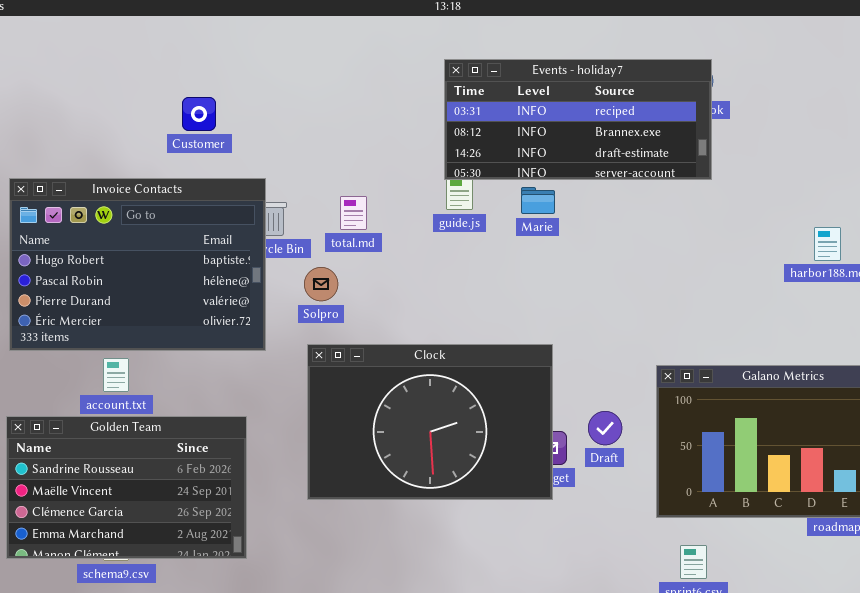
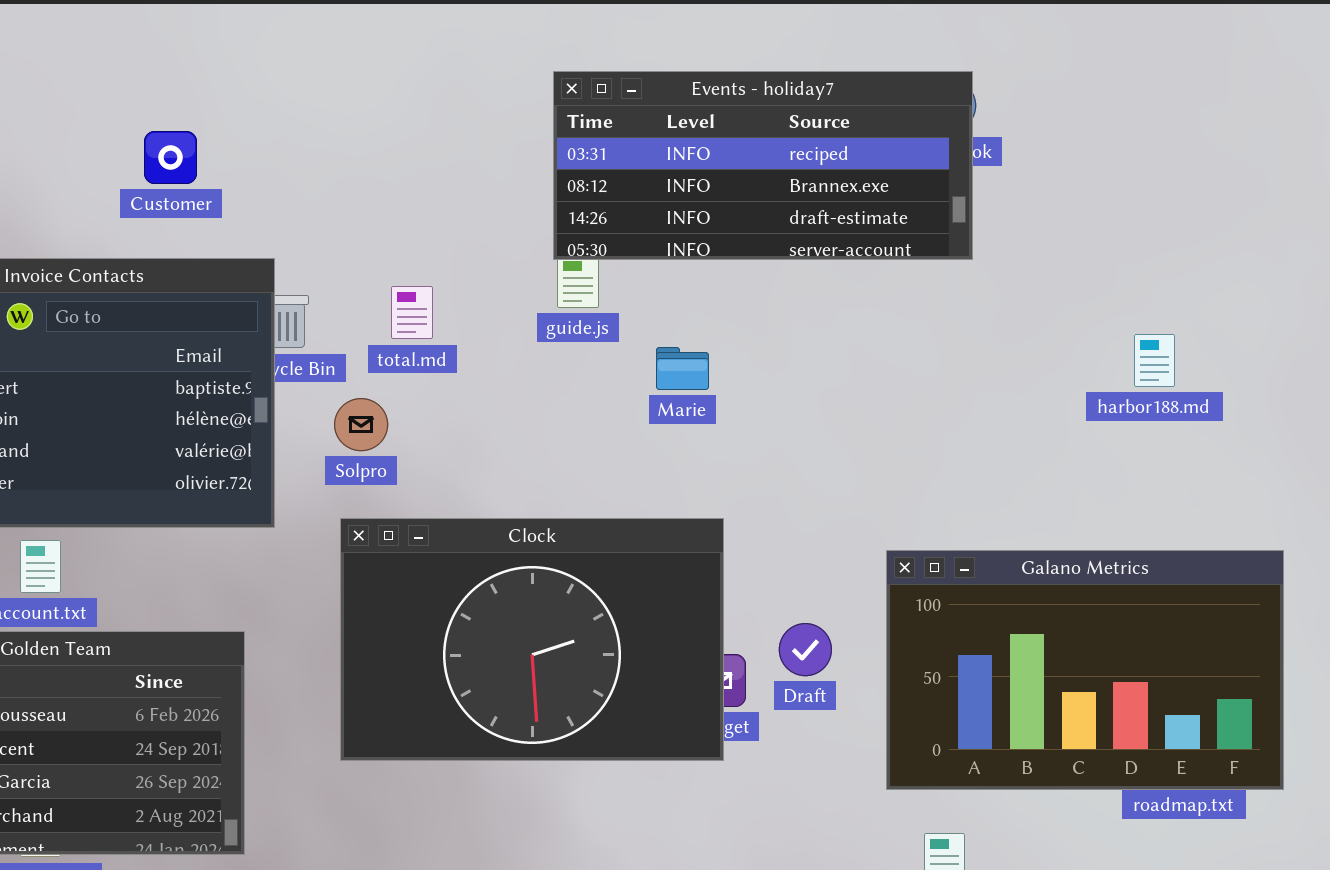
Marie: [521,187,555,214] -> [656,347,709,390], moved

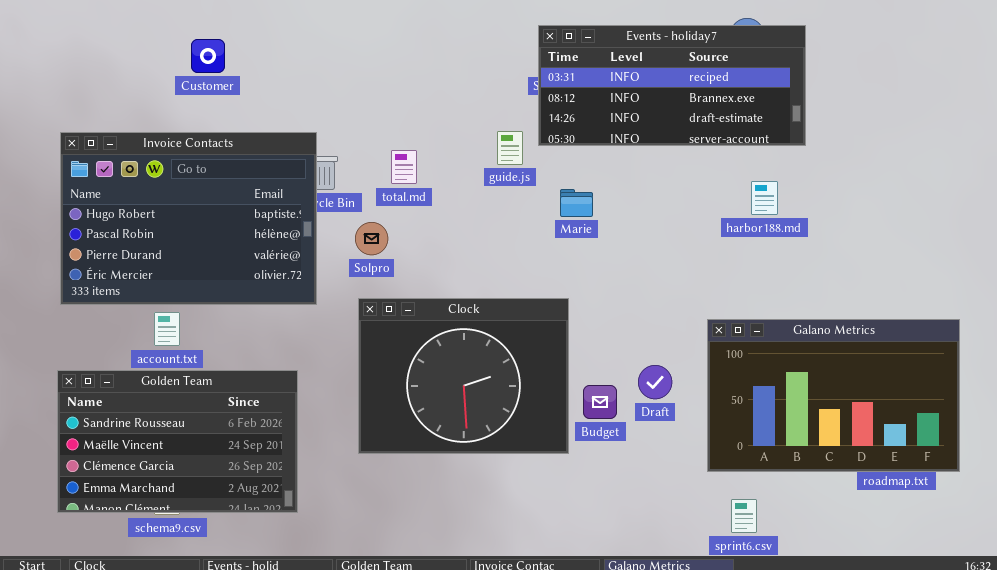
Events - holiday7: [553,71,973,260] -> [538,25,806,146], moved
Customer: [144,131,197,184] -> [191,39,225,73], moved
harbor188.md: [1134,334,1175,387] -> [751,181,778,215], moved
Clock: [340,518,724,761] -> [358,298,569,454], resized

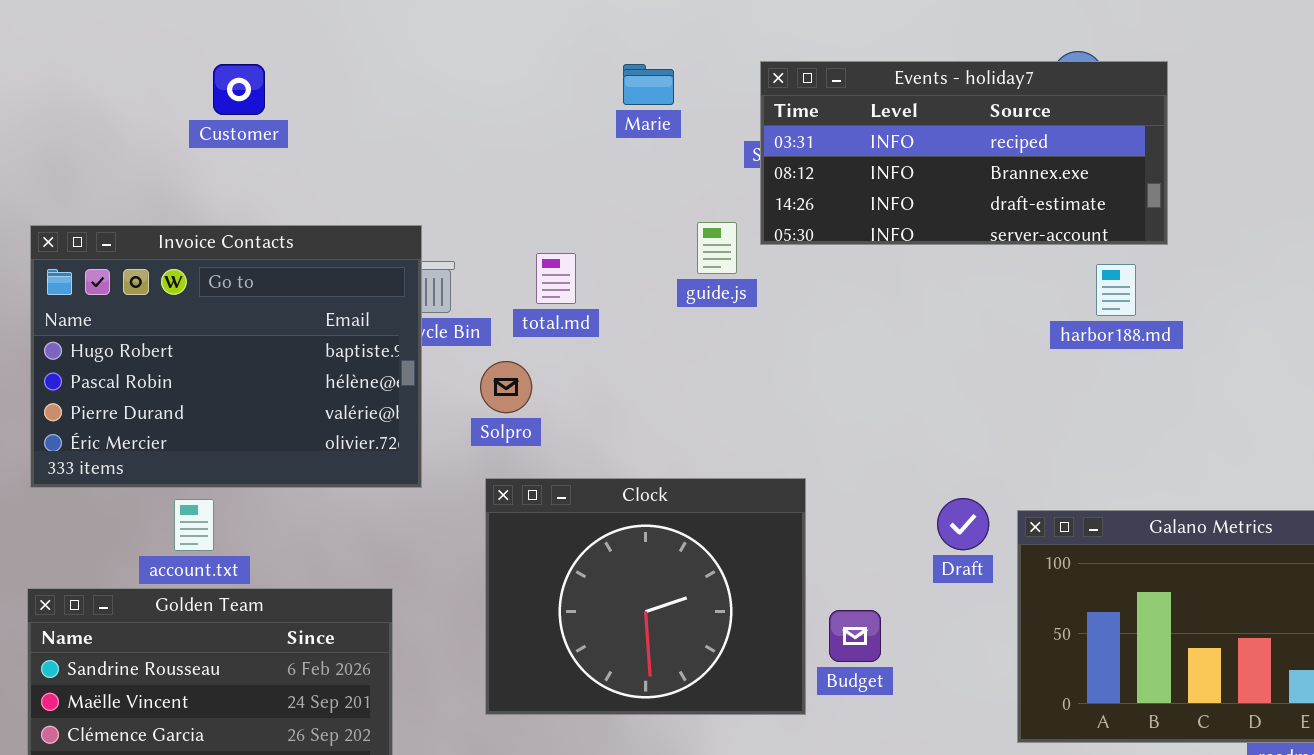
Customer: [191,39,225,73] -> [213,64,265,115], moved
harbor188.md: [751,181,778,215] -> [1096,264,1136,316], moved
Marie: [560,189,593,217] -> [623,64,674,105], moved
Draft: [638,365,672,399] -> [937,498,989,550], moved

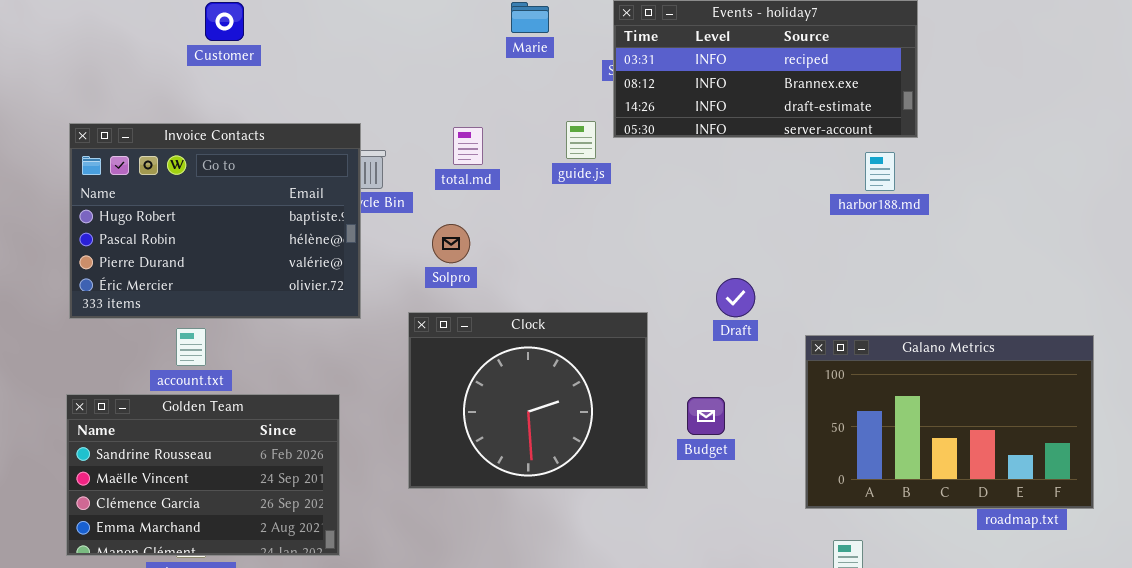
total.md: [536,253,576,304] -> [453,127,483,165], moved
Solpro: [480,361,532,413] -> [432,224,470,263], moved
Draft: [937,498,989,550] -> [716,278,755,317], moved
Budget: [829,610,881,662] -> [687,397,725,435], moved

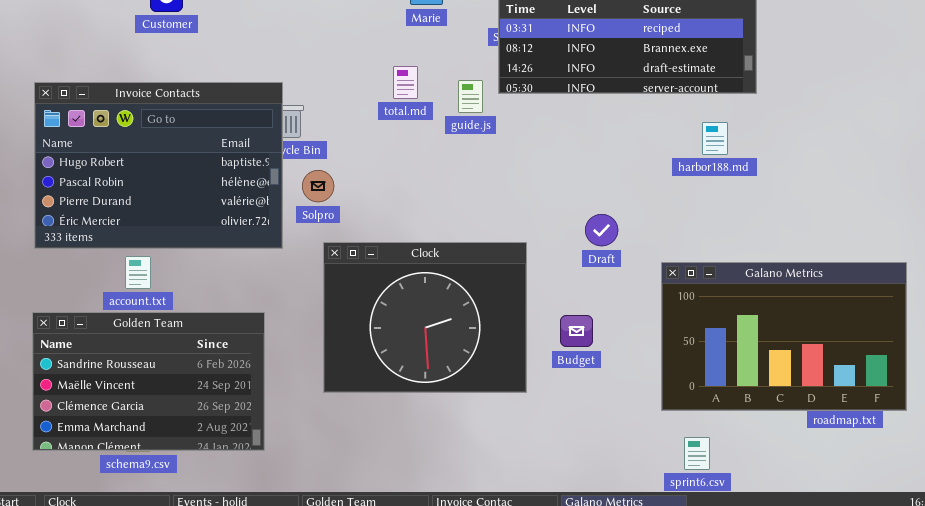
total.md: [453,127,483,165] -> [393,66,418,99], moved
harbor188.md: [865,152,895,191] -> [702,122,728,155], moved
Solpro: [432,224,470,263] -> [302,170,334,202], moved

